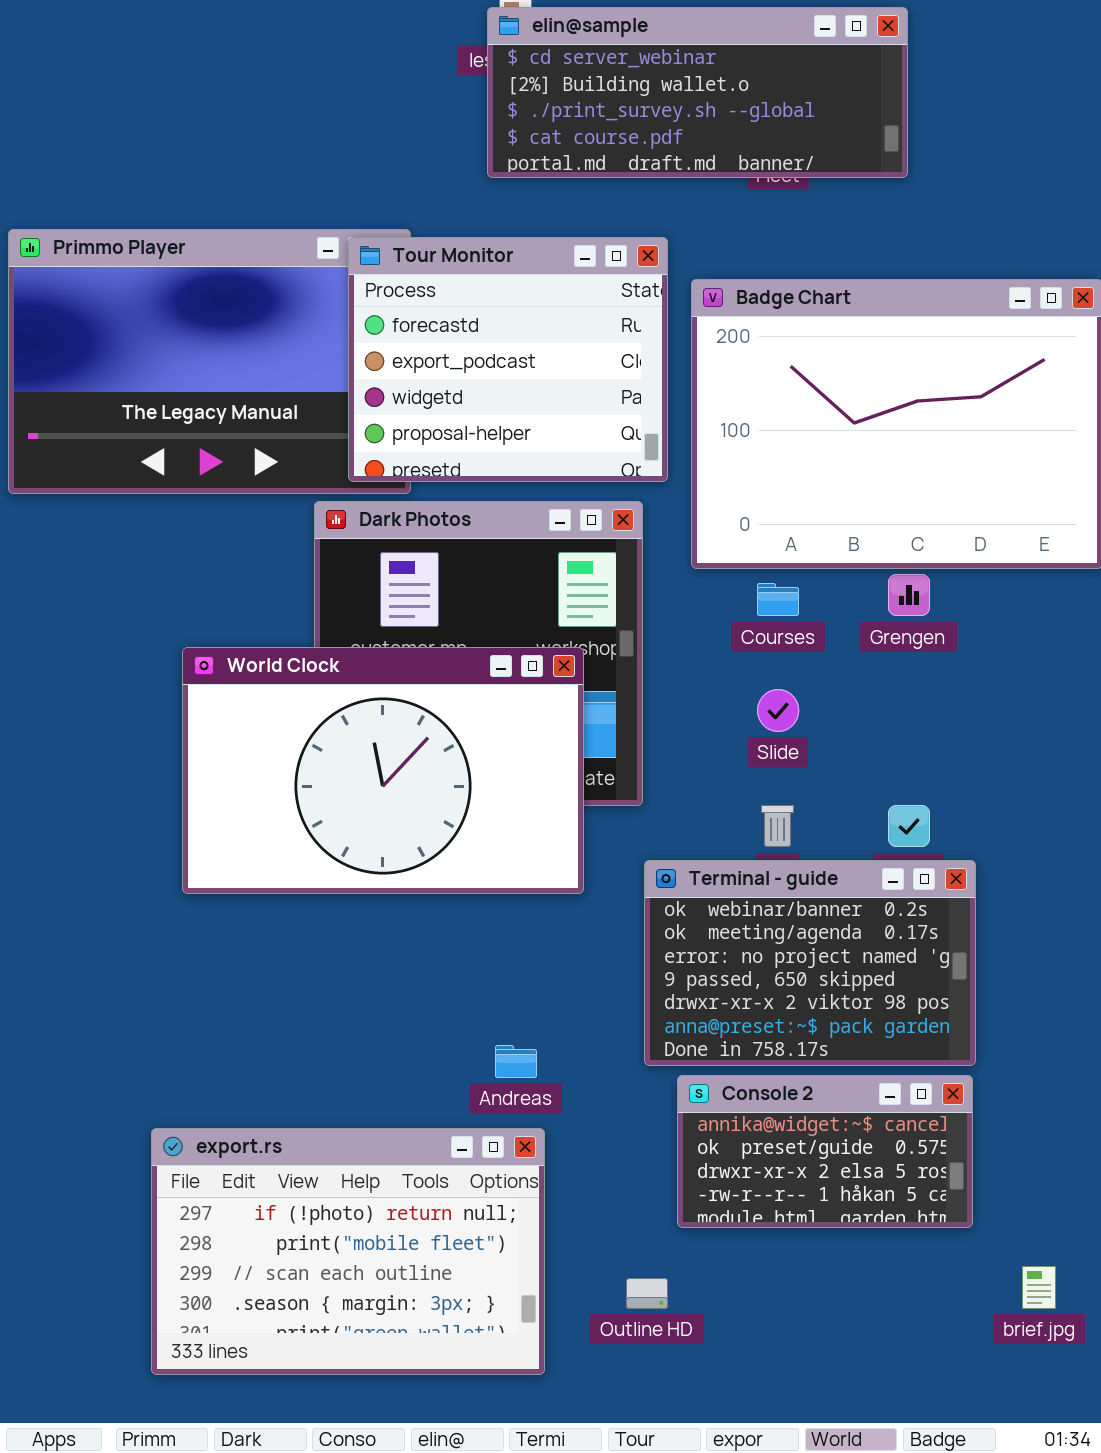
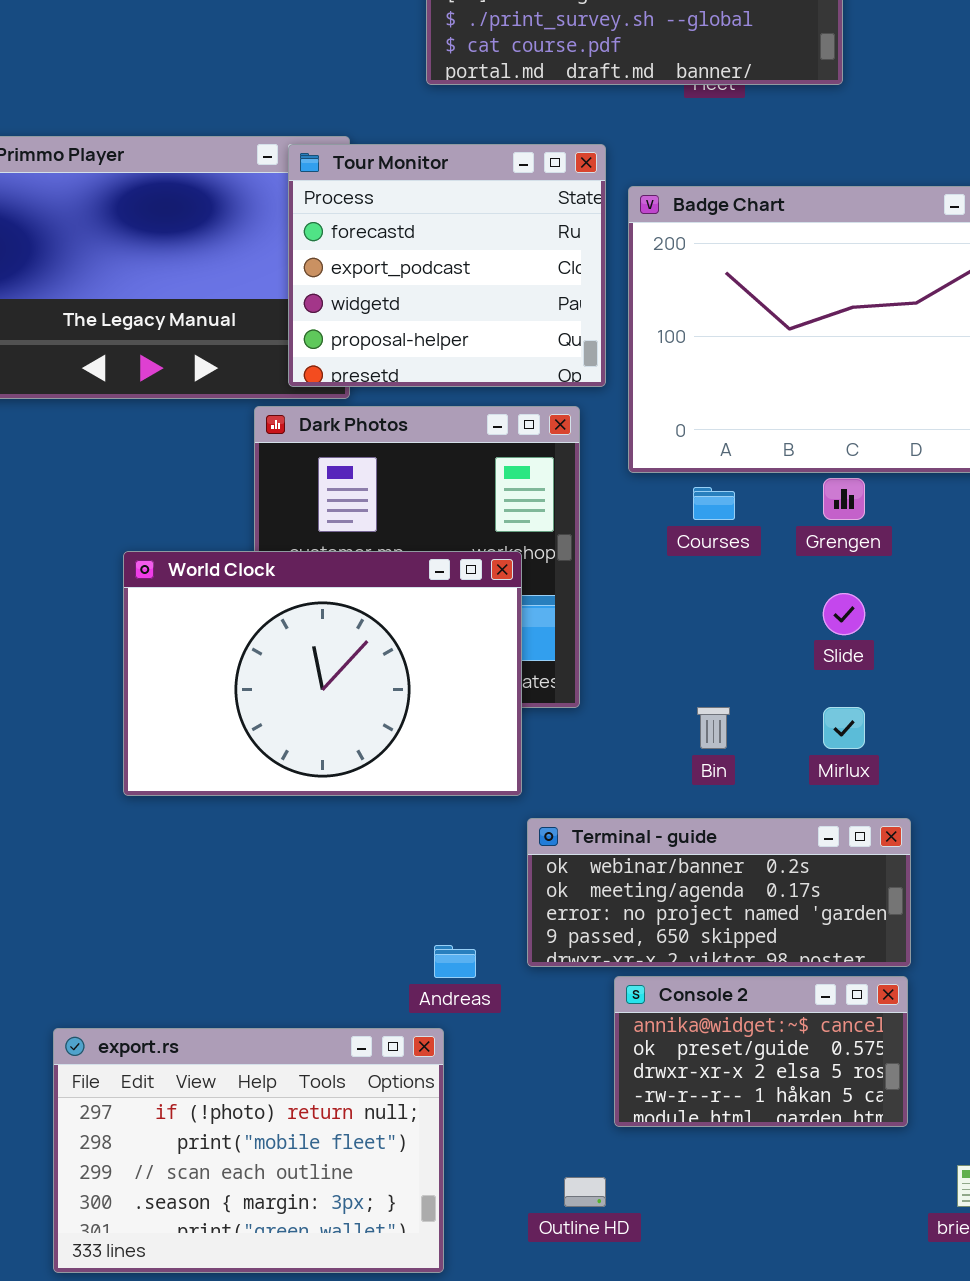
Slide: [757,689,799,732] -> [823,593,865,635], moved
Terminal - guide: [644,860,976,1066] -> [527,818,911,967], resized
export.rs: [151,1128,545,1375] -> [53,1028,444,1273], moved

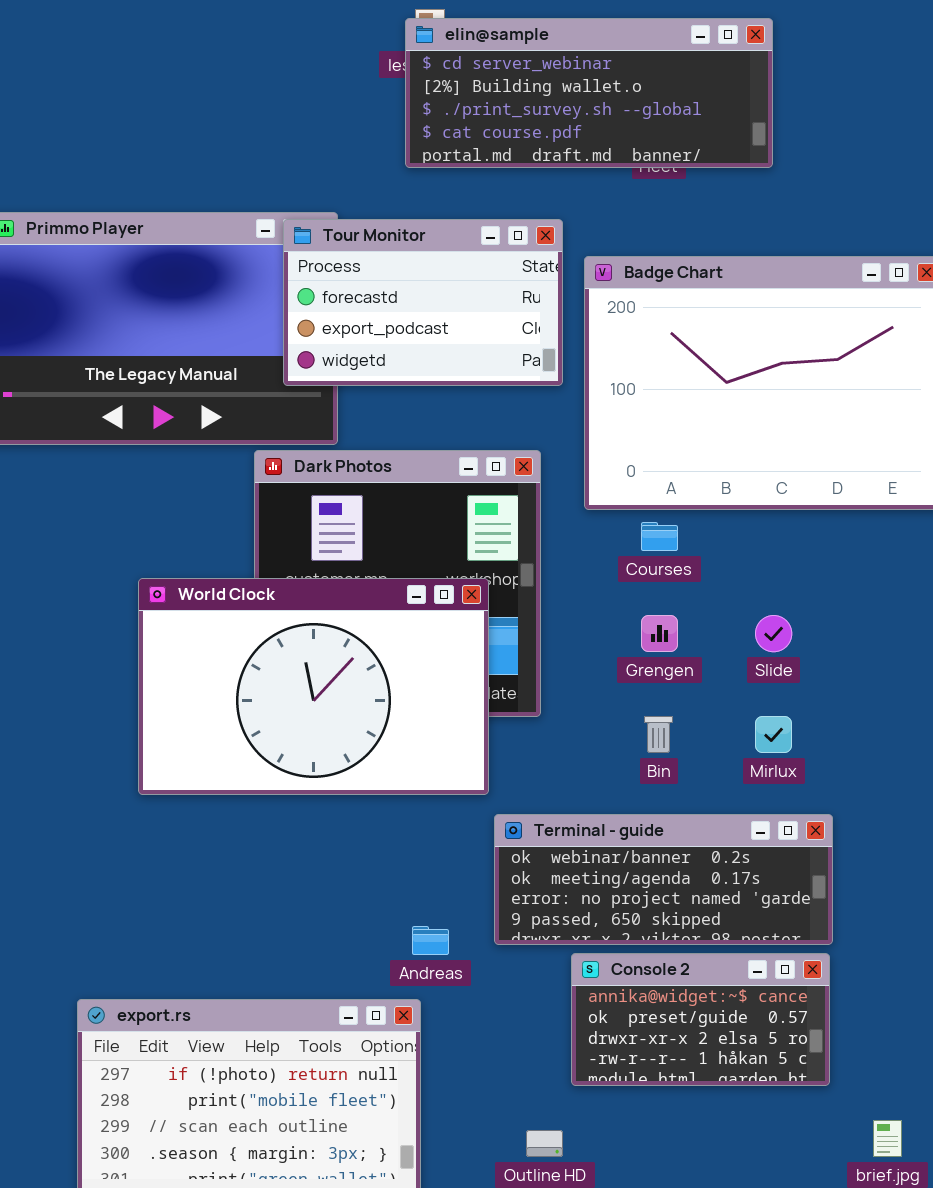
Tour Monitor: [288,144,606,387] -> [283,219,563,386], resized
Grengen: [823,478,865,520] -> [641,615,678,652], moved

